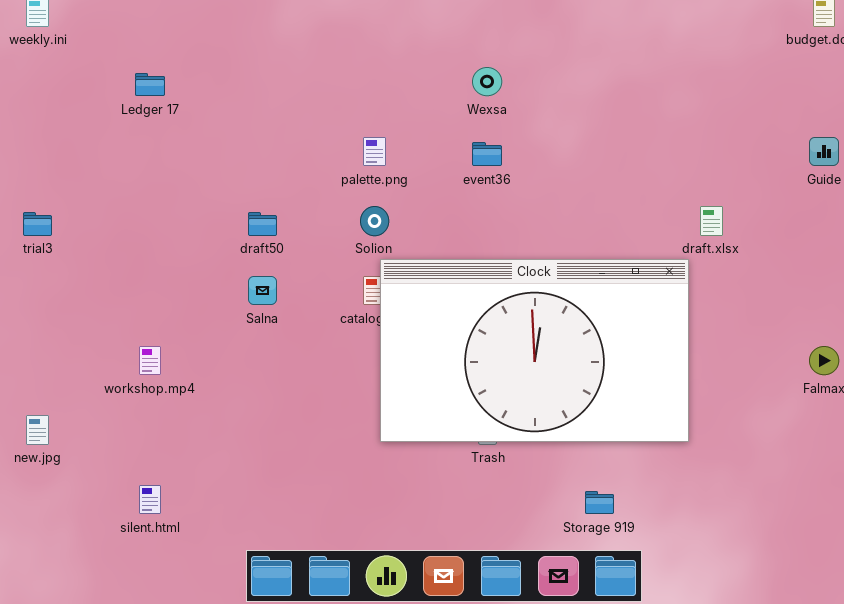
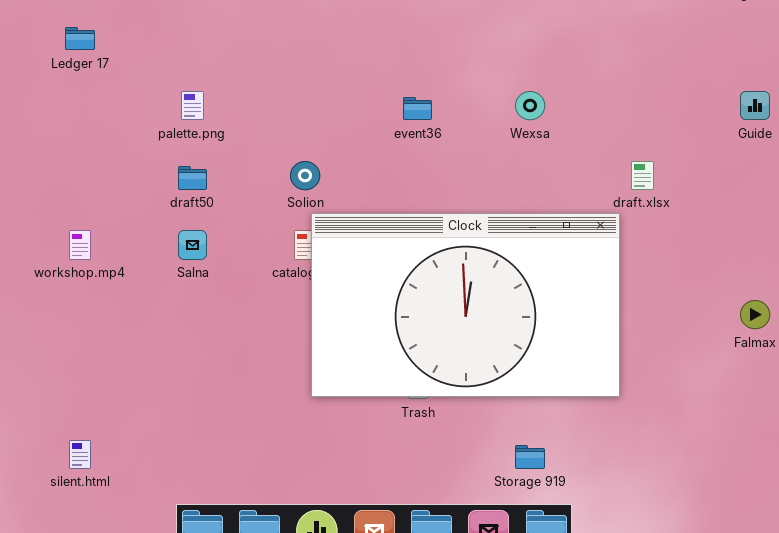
Wexsa: [472,67,502,96] -> [515,91,545,120], moved
palette.png: [363,137,386,166] -> [181,91,204,120], moved
workshop.mp4: [139,346,161,375] -> [69,230,91,260], moved

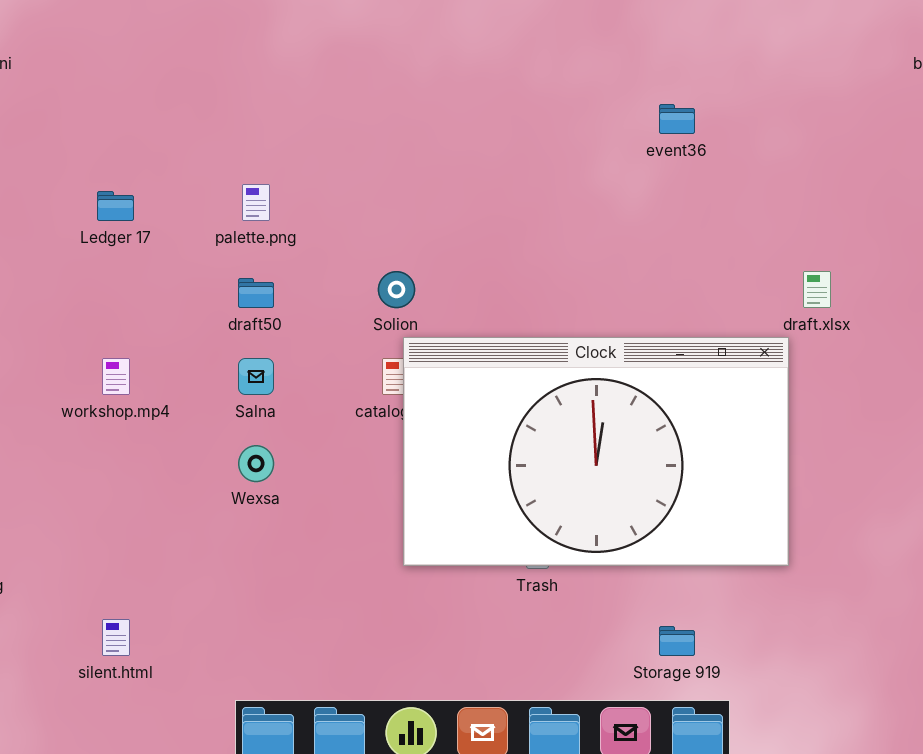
Ledger 17: [65,27,95,50] -> [97,191,134,221], moved
Wexsa: [515,91,545,120] -> [238,445,274,482], moved
event36: [403,97,432,120] -> [659,104,695,134], moved

